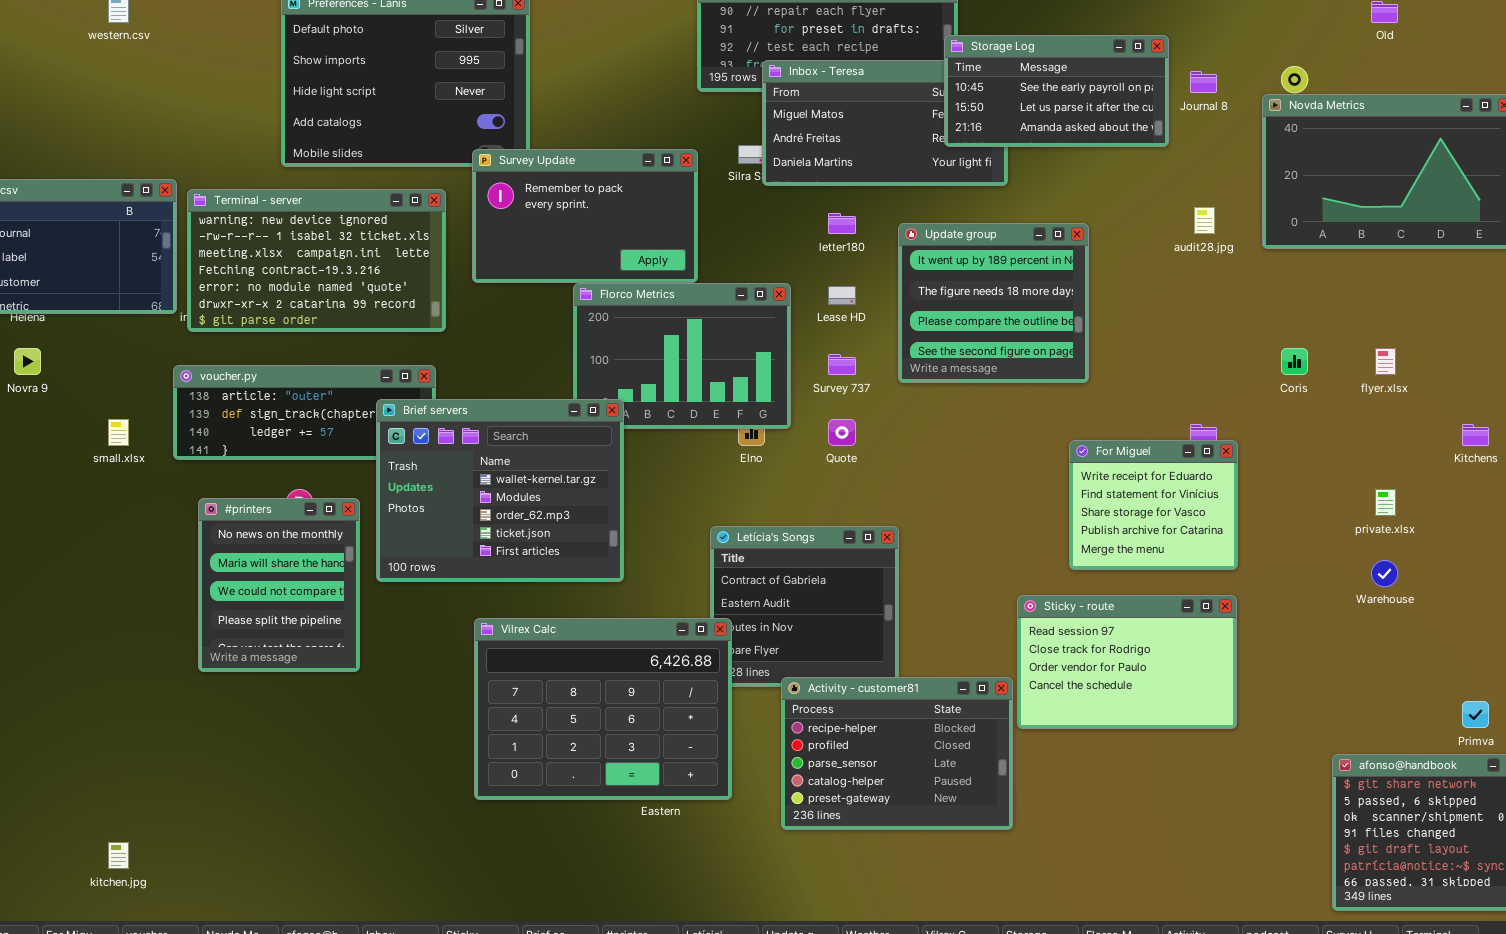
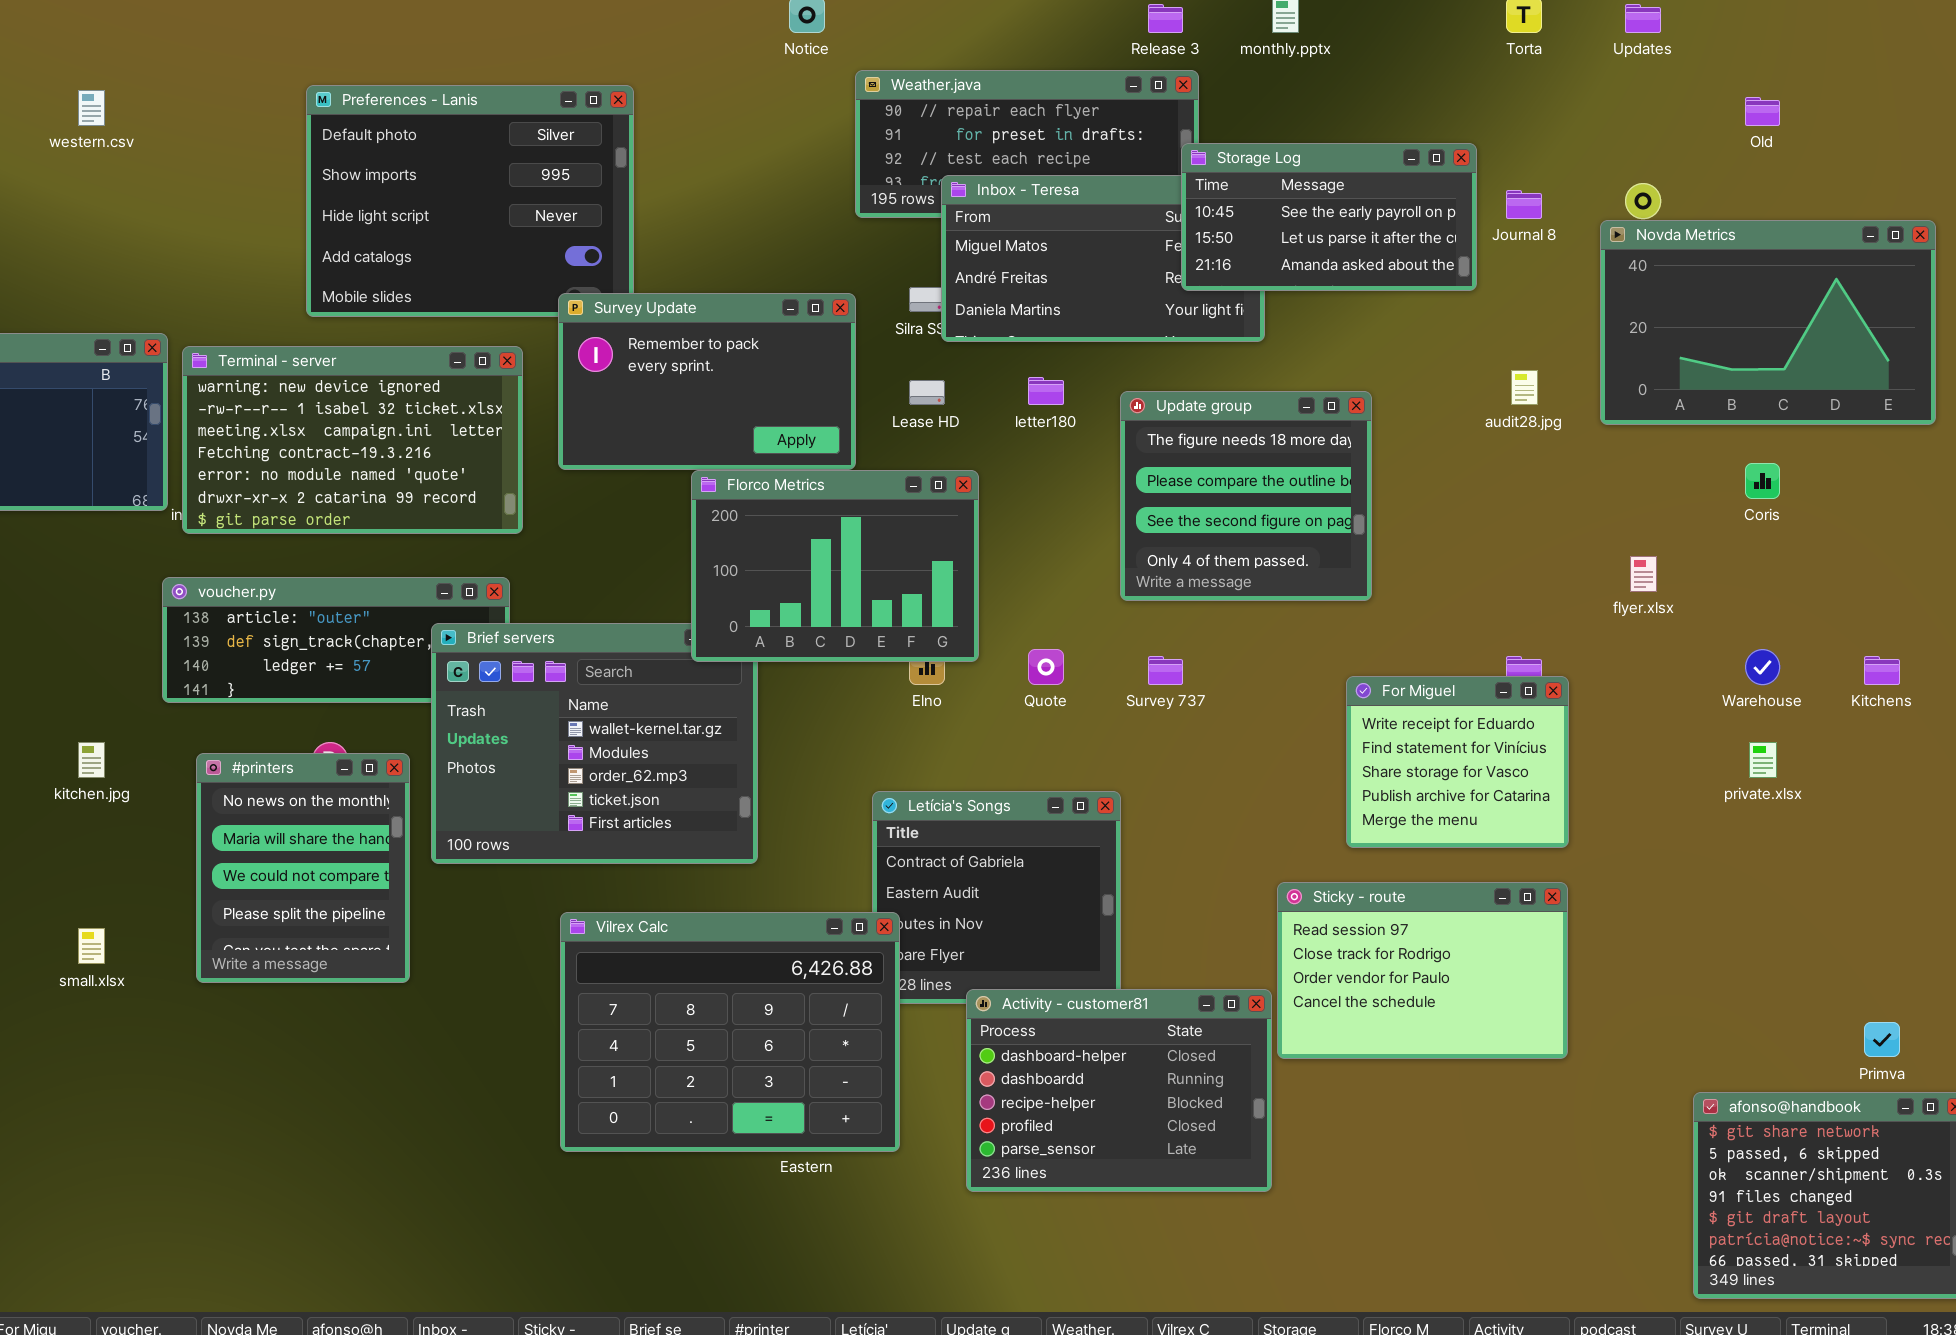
Update group: [898,223,1089,383] -> [1120,391,1372,601], scrolled down 1 row
Florco Metrics: [573,283,791,429] -> [691,470,979,662], raised
Lease HD: [828,286,856,305] -> [909,380,945,405], moved
Coris: [1281,348,1308,375] -> [1745,463,1780,499], moved
flyer.xlsx: [1375,348,1396,375] -> [1630,556,1657,592], moved
Survey 737: [828,354,856,375] -> [1148,656,1183,685], moved
small.xlsx: [108,419,129,446] -> [78,928,105,964], moved
Warehouse: [1371,560,1398,587] -> [1745,649,1780,685], moved
Activity - customer81: [781,677,1013,830] -> [966,989,1272,1192], scrolled up 2 rows
kitchen.jpg: [108,842,129,869] -> [78,742,105,778], moved

